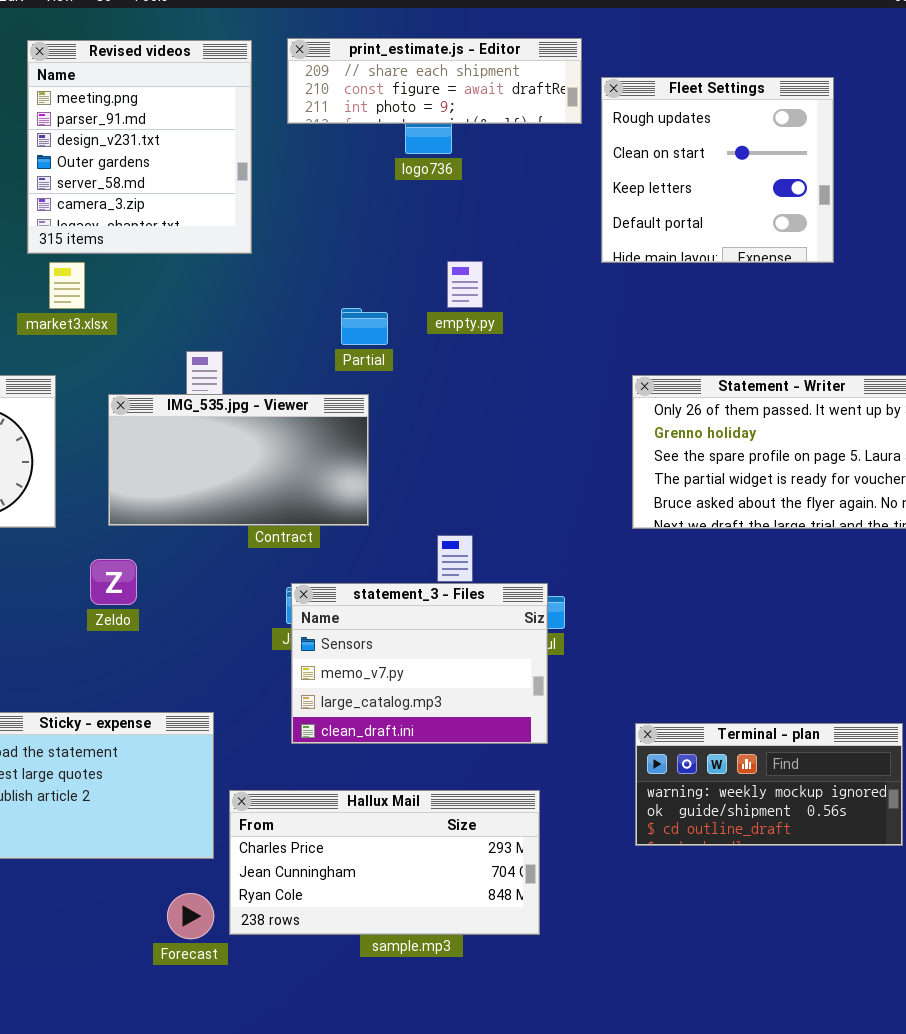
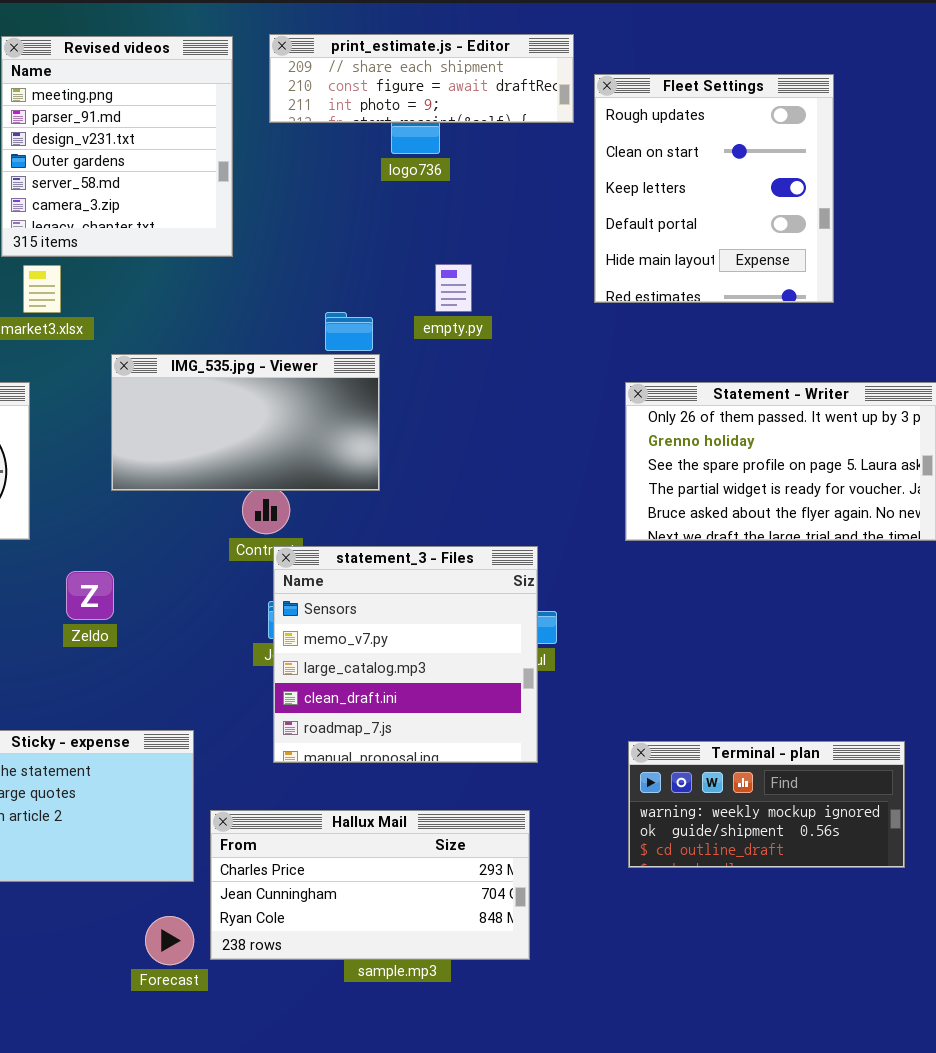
Fleet Settings: [601,77,834,263] -> [594,74,834,303], resized
IMG_535.jpg - Viewer: [108,394,369,526] -> [111,354,380,491], moved
statement_3 - Files: [291,583,548,744] -> [273,546,538,763], resized

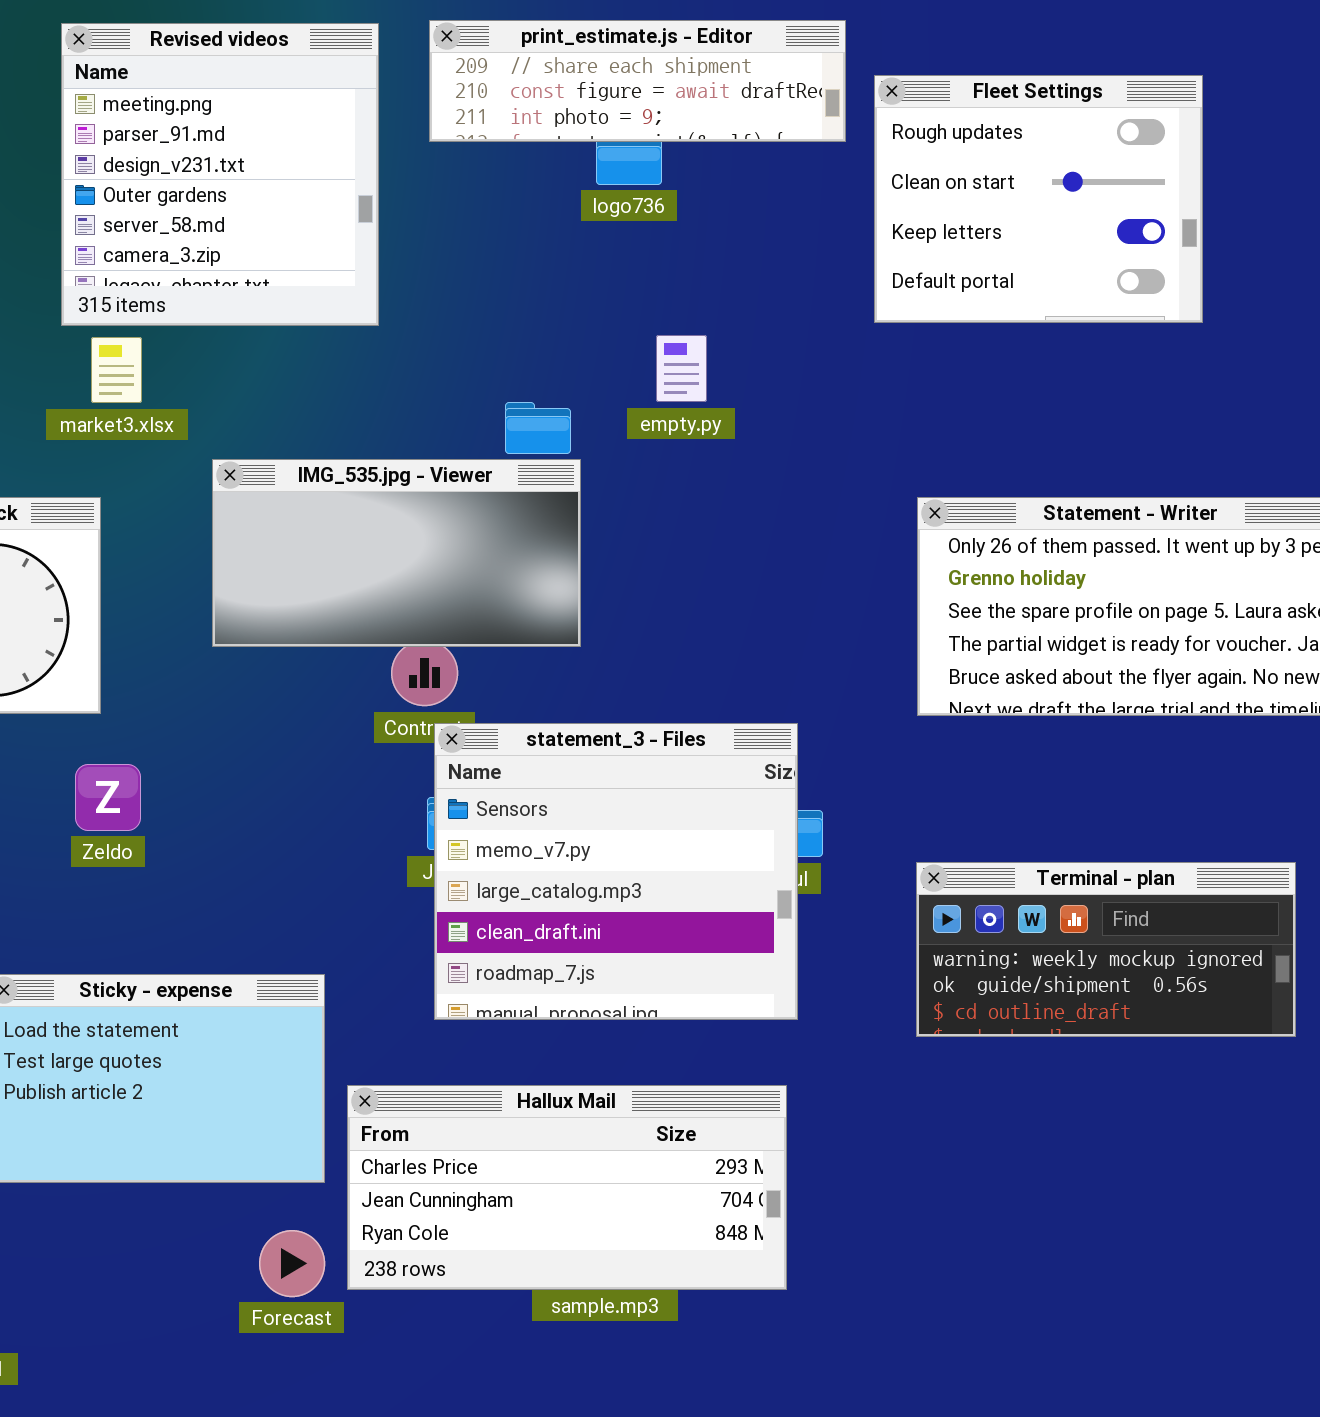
Fleet Settings: [594,74,834,303] -> [874,75,1203,323], resized
Zeldo: [66,571,114,620] -> [75,764,141,831], moved
Terminal - plan: [628,741,905,868] -> [916,862,1296,1037], moved

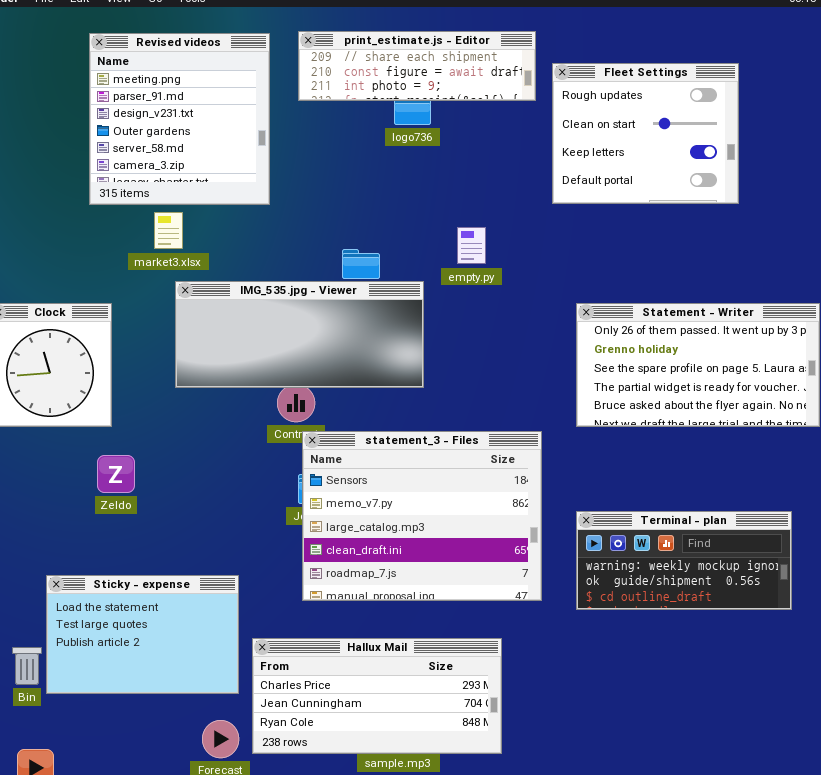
empty.py: [656,335,707,402] -> [457,227,486,264], moved
market3.xlsx: [91,337,142,403] -> [154,212,183,249], moved
IMG_535.jpg - Viewer: [212,459,581,647] -> [175,281,424,388], resized
statement_3 - Files: [434,723,798,1020] -> [302,431,542,601], resized

